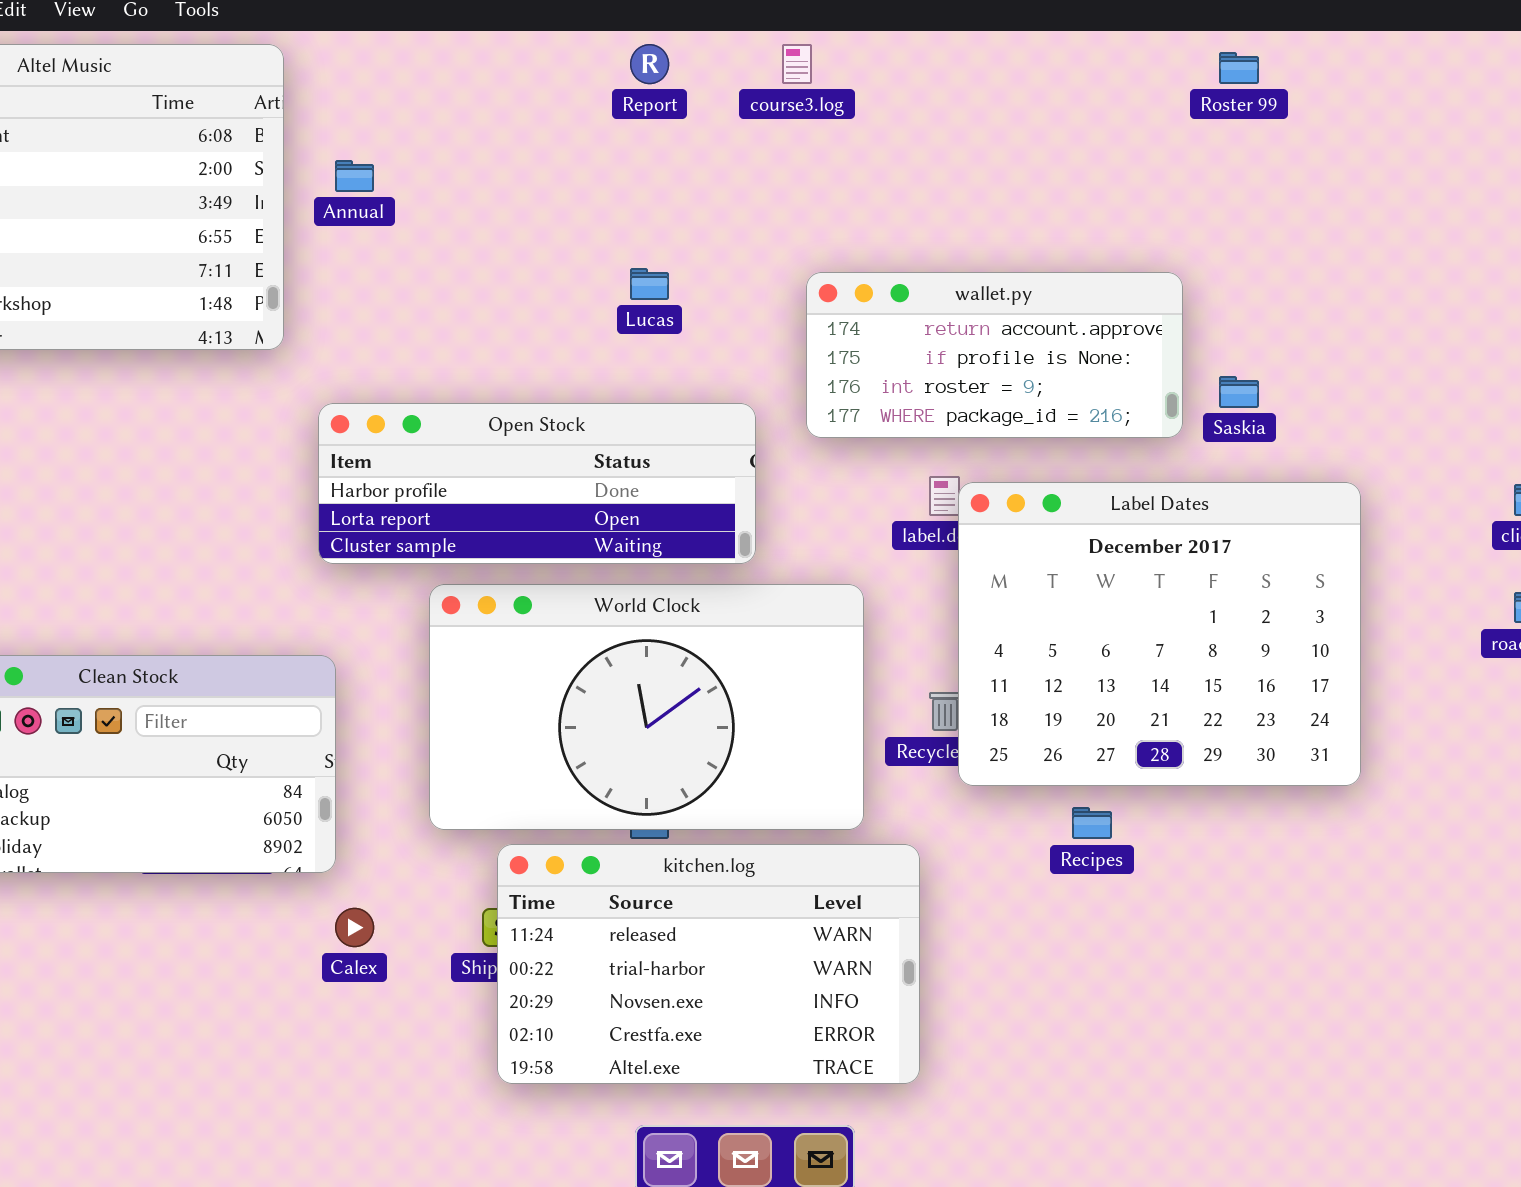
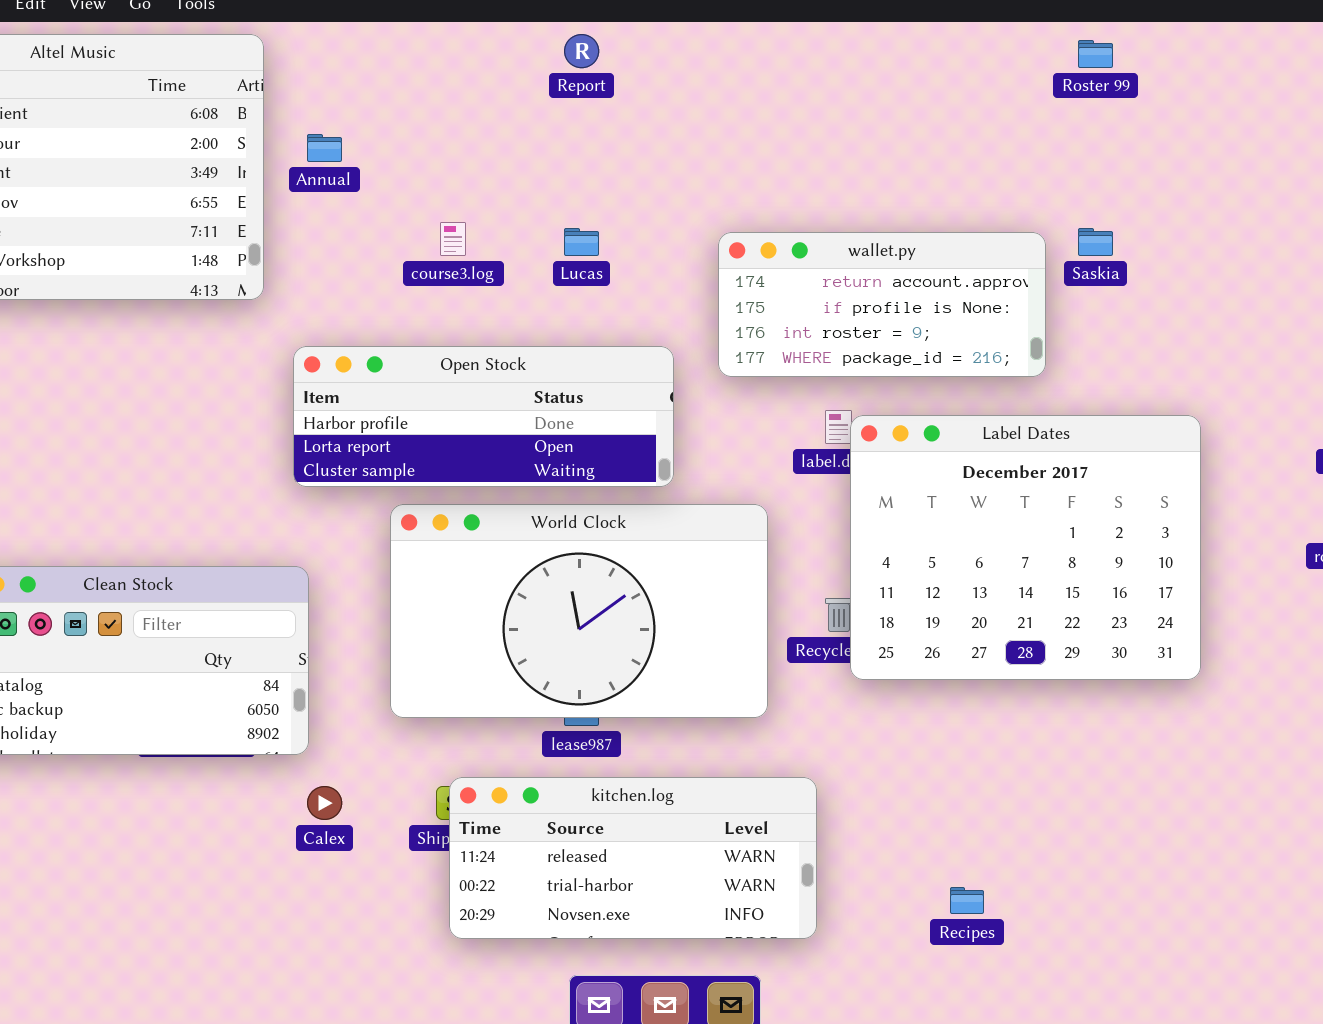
course3.log: [782,44,812,84] -> [440,222,466,256], moved
Saskia: [1219,376,1259,408] -> [1078,228,1113,256], moved
Recipes: [1072,807,1112,839] -> [950,887,984,914], moved
kitchen.log: [497,844,920,1084] -> [449,777,817,939], resized

